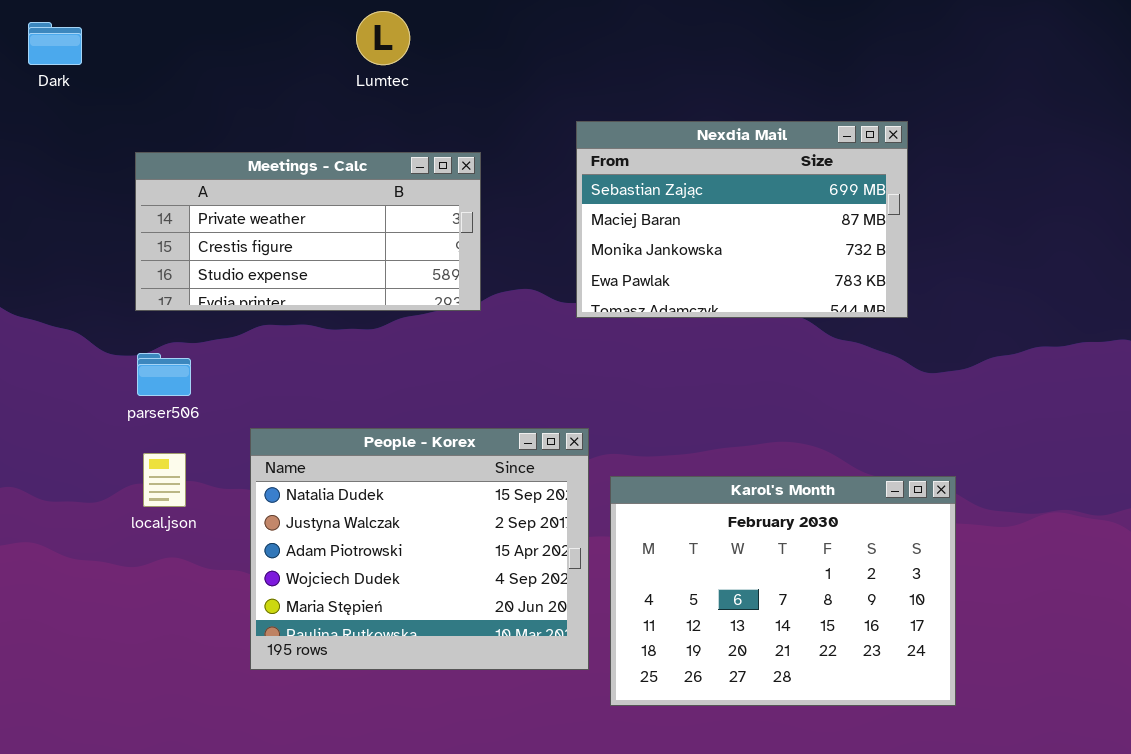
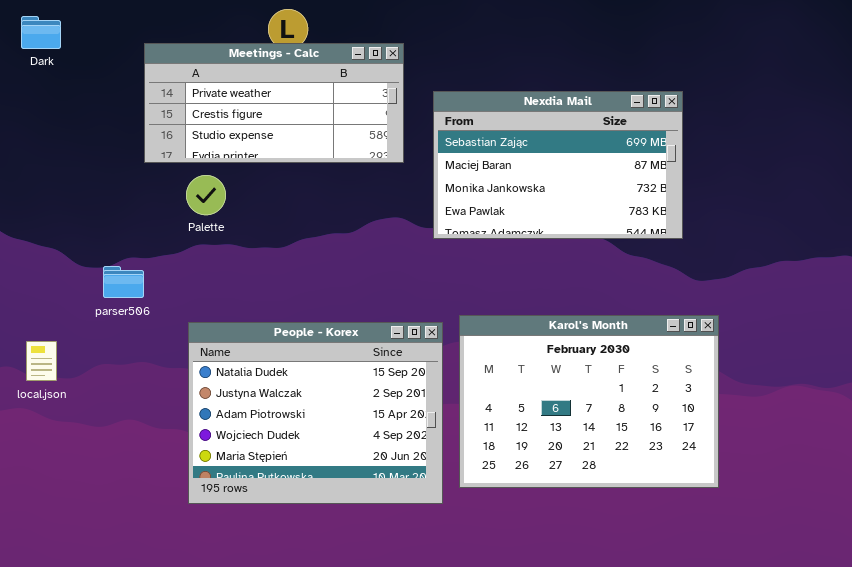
Meetings - Calc: [135,152,481,311] -> [144,43,404,163], moved
local.json: [143,453,186,507] -> [26,341,57,381], moved
Karol's Month: [610,476,956,706] -> [459,315,719,488], moved

